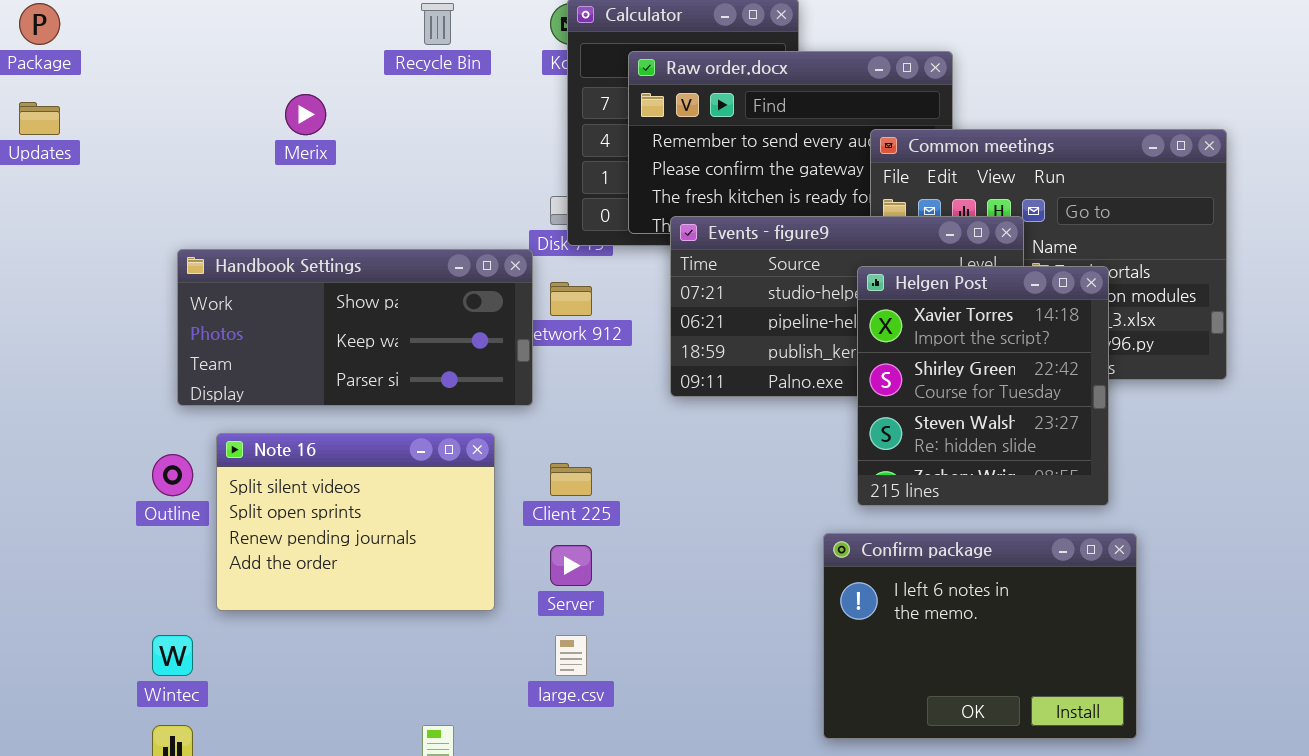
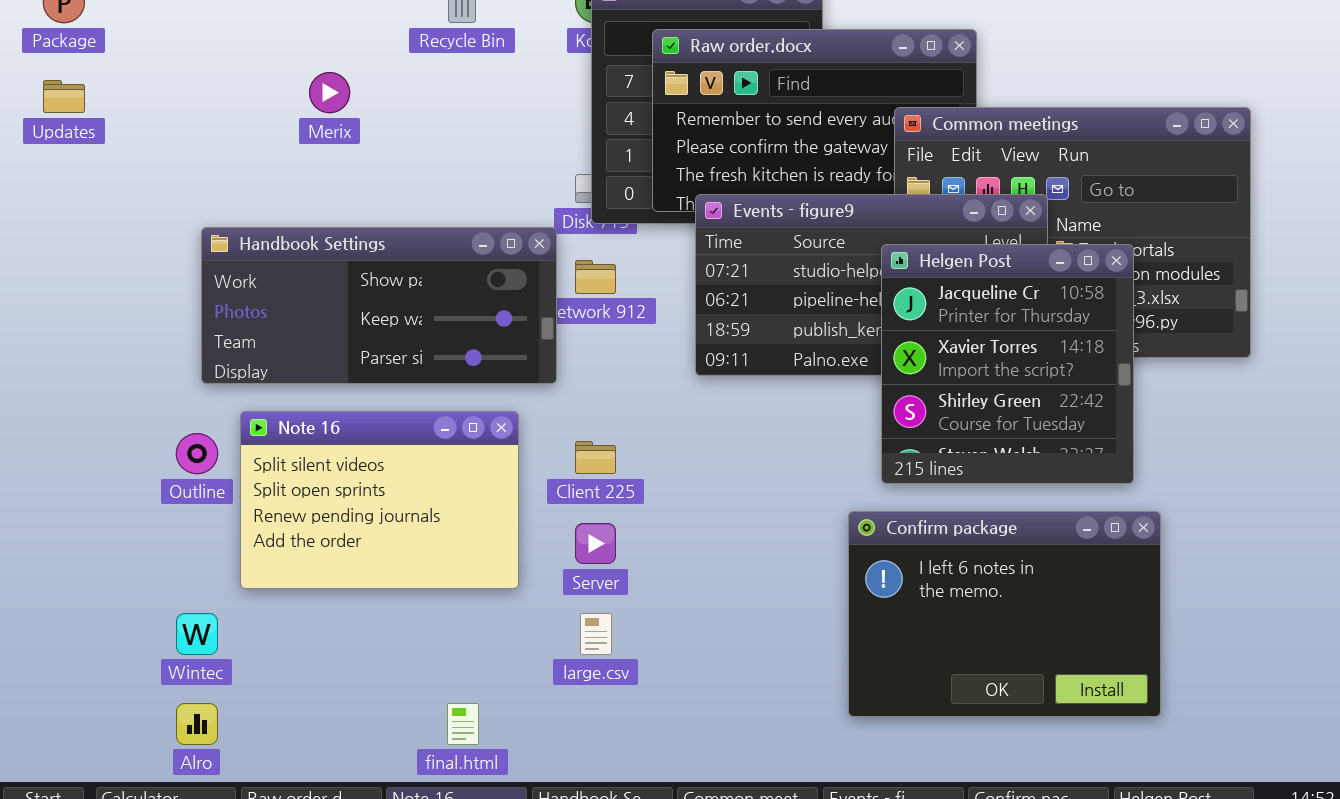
Helgen Post: [857,266,1109,506] -> [881,244,1134,484], scrolled up 1 row

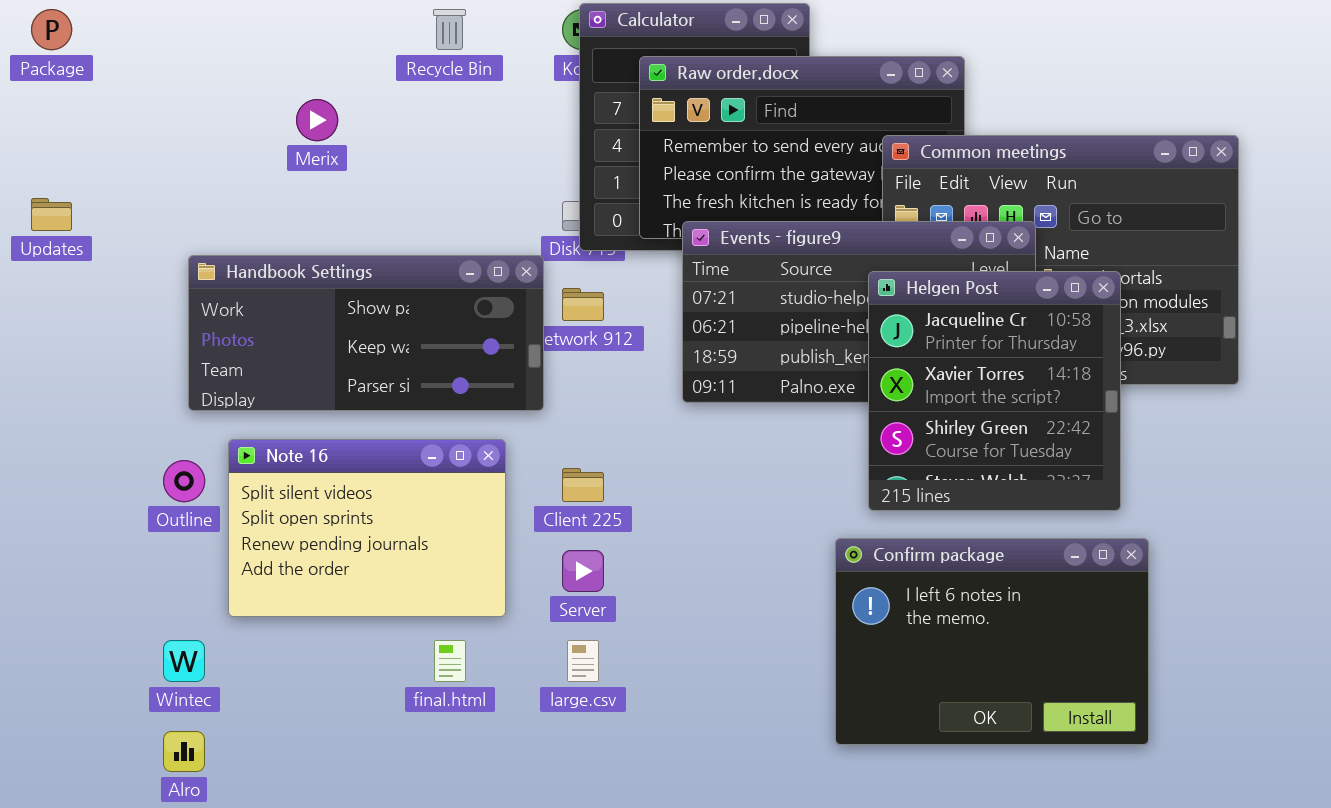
Updates: [43,80,85,113] -> [31,198,72,231], moved
final.html: [447,703,479,745] -> [434,640,466,682], moved

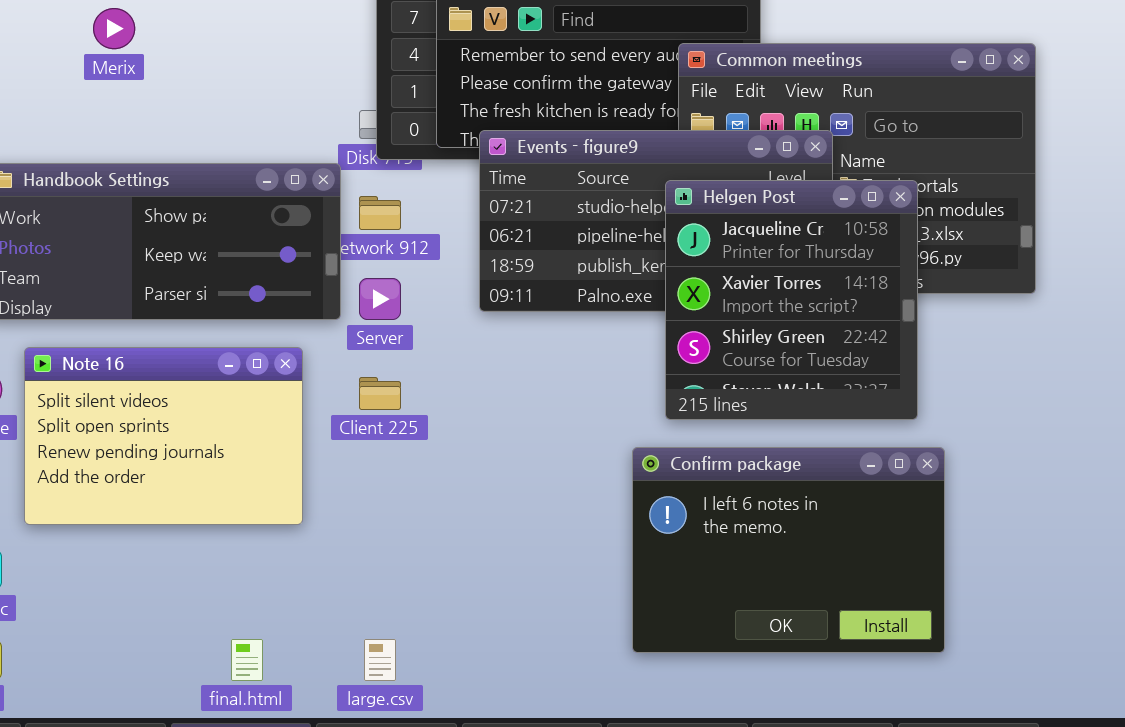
Server: [562,550,604,592] -> [359,278,401,320], moved
final.html: [434,640,466,682] -> [231,639,263,681], moved
large.csv: [567,640,599,682] -> [364,639,396,681], moved

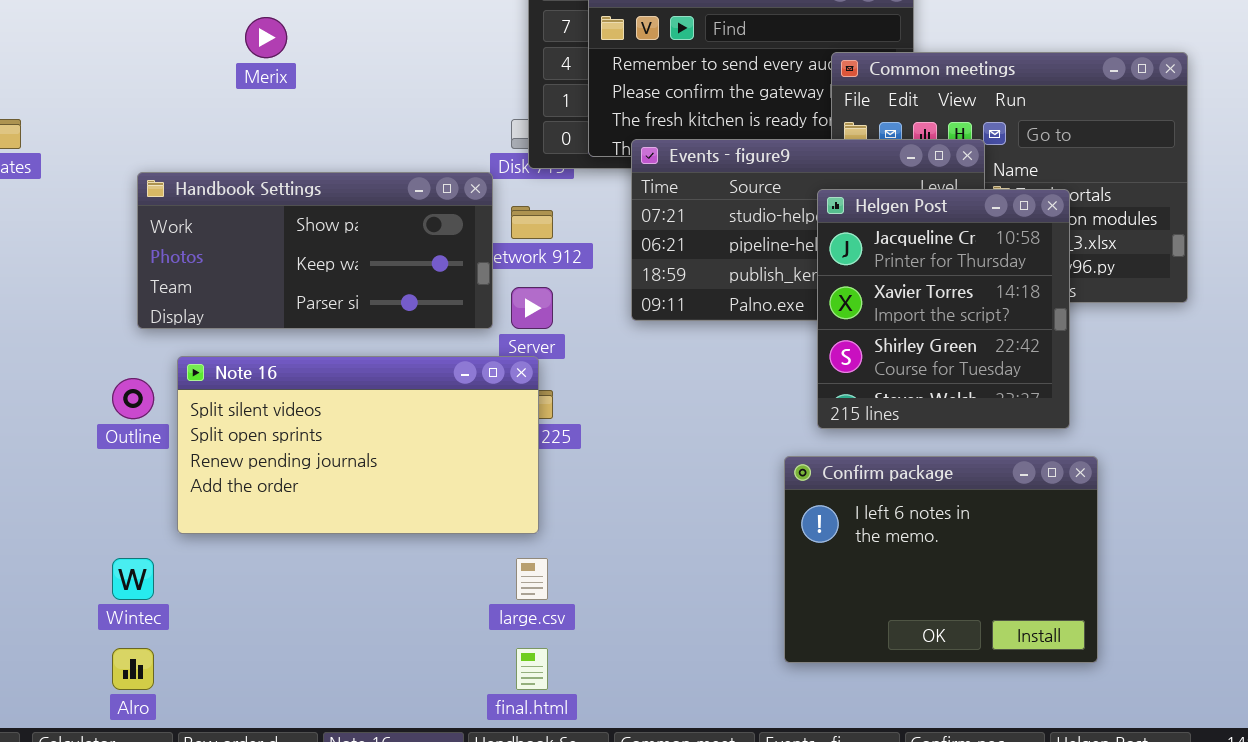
Note 16: [24,347,303,525] -> [177,356,539,534], resized
final.html: [231,639,263,681] -> [516,648,548,690], moved
large.csv: [364,639,396,681] -> [516,558,548,600], moved

